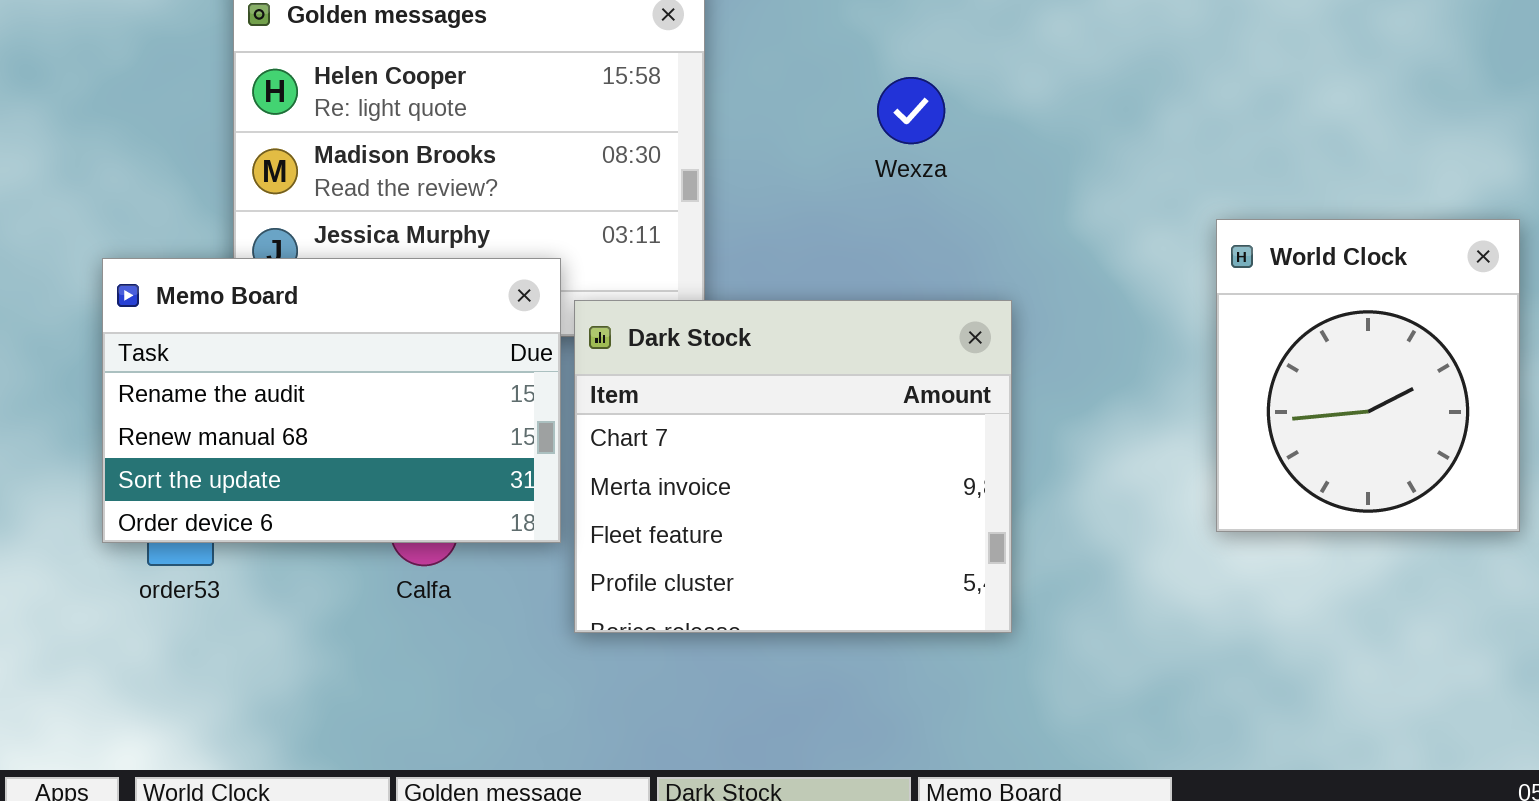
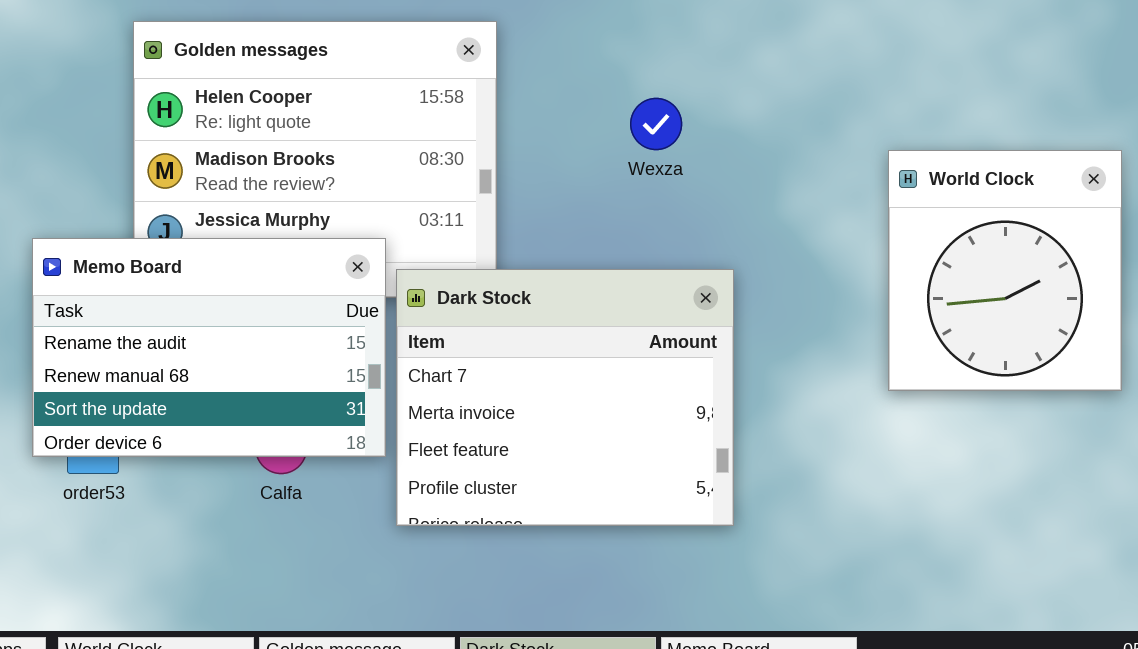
World Clock: [1216,219,1520,532] -> [888,150,1122,391], moved

